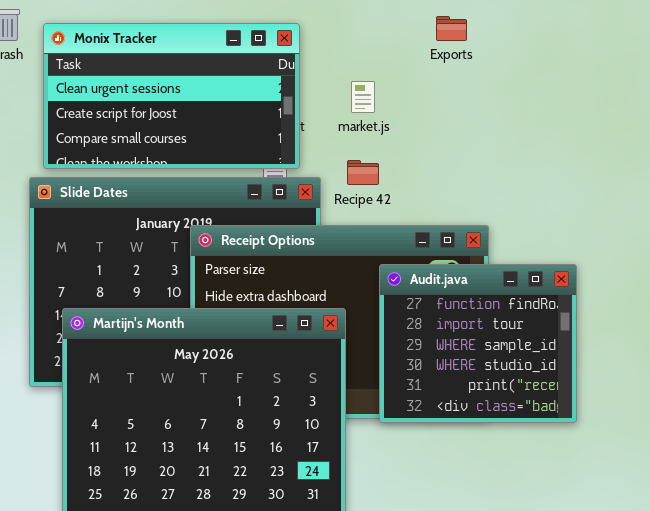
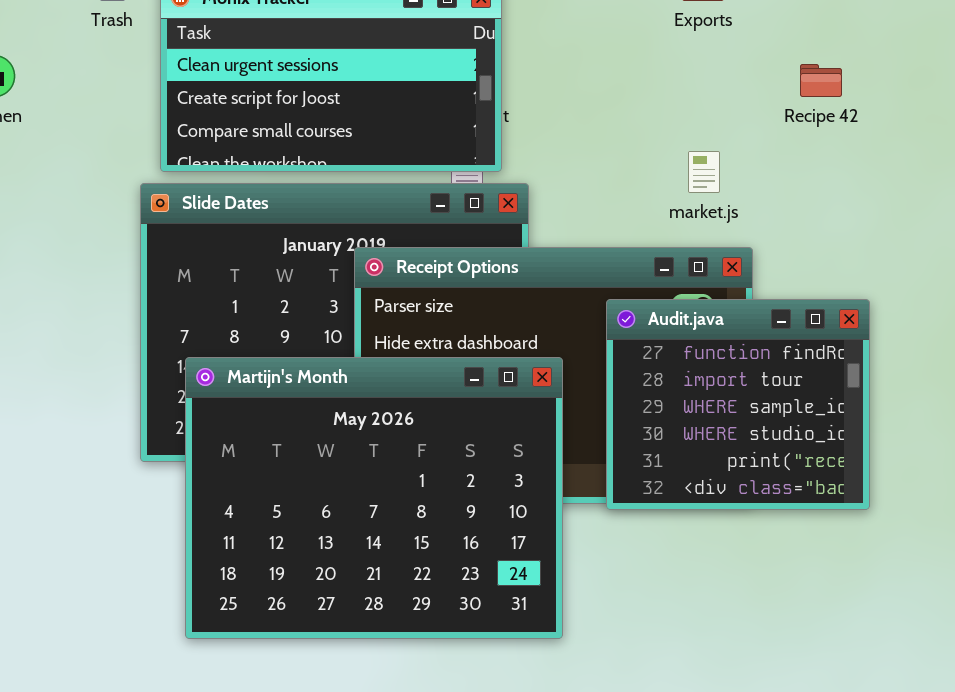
market.js: [351,81,375,113] -> [688,151,720,193], moved
Recipe 42: [347,160,379,185] -> [800,64,842,97], moved

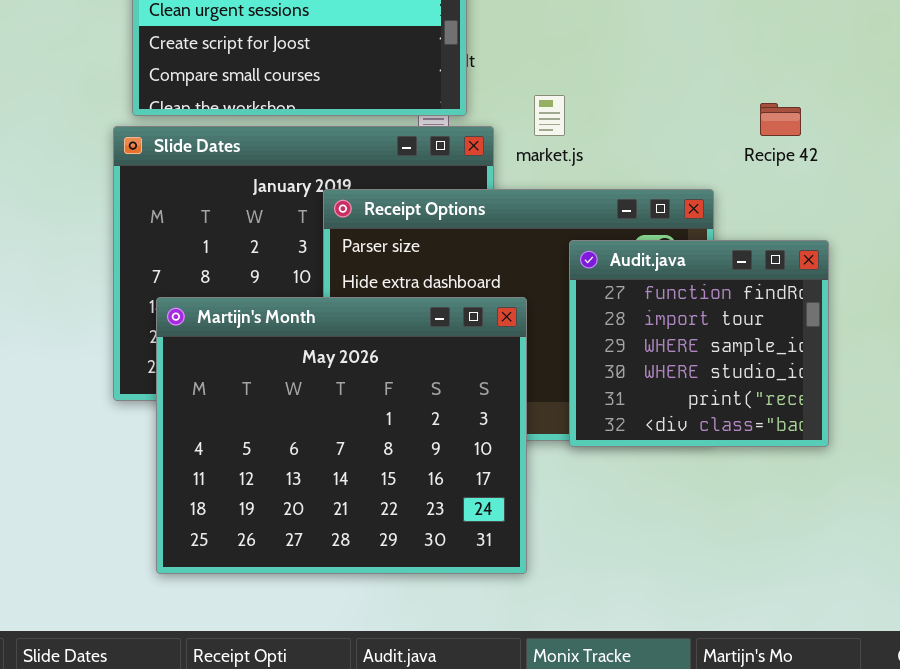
Recipe 42: [800,64,842,97] -> [760,103,801,136], moved
market.js: [688,151,720,193] -> [534,95,565,136], moved

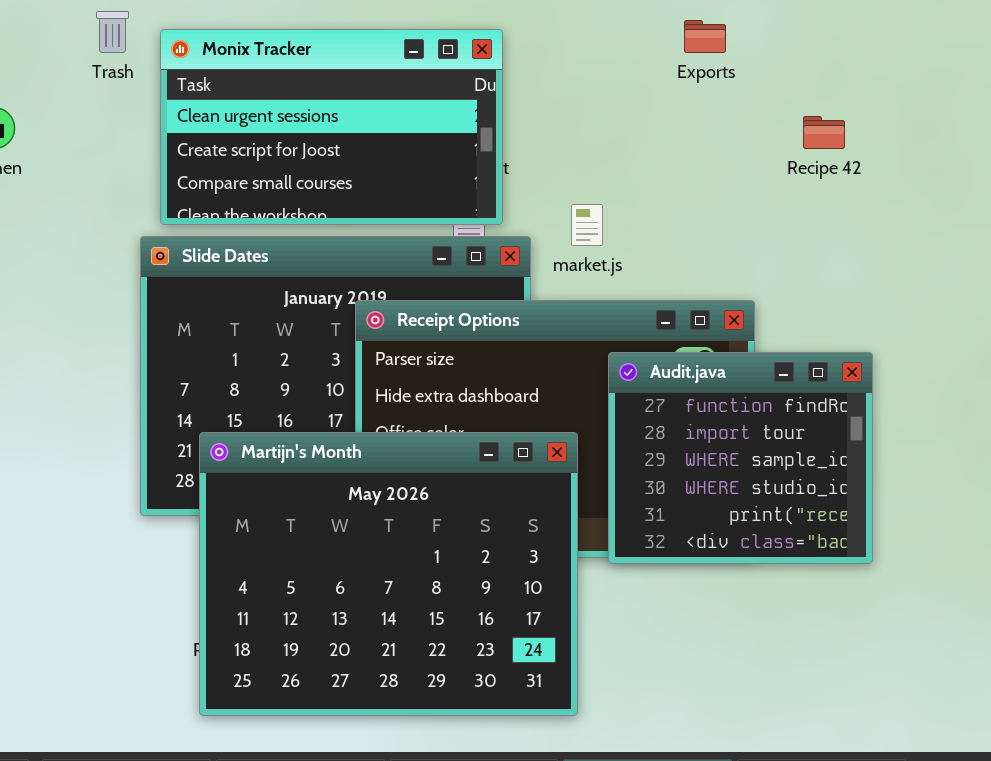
Recipe 42: [760,103,801,136] -> [803,116,845,149], moved
Martijn's Month: [156,297,527,574] -> [199,432,578,716], moved

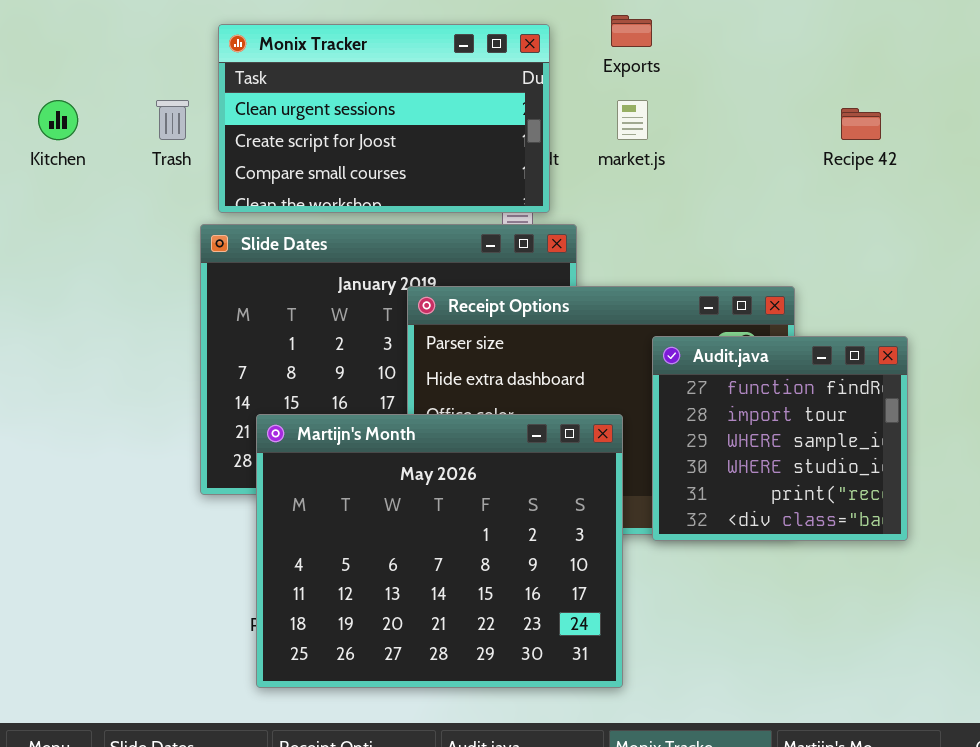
Trash: [96,11,129,53] -> [156,100,189,140], moved
Exports: [684,20,726,53] -> [611,15,652,47], moved
market.js: [571,204,603,246] -> [617,100,648,140], moved

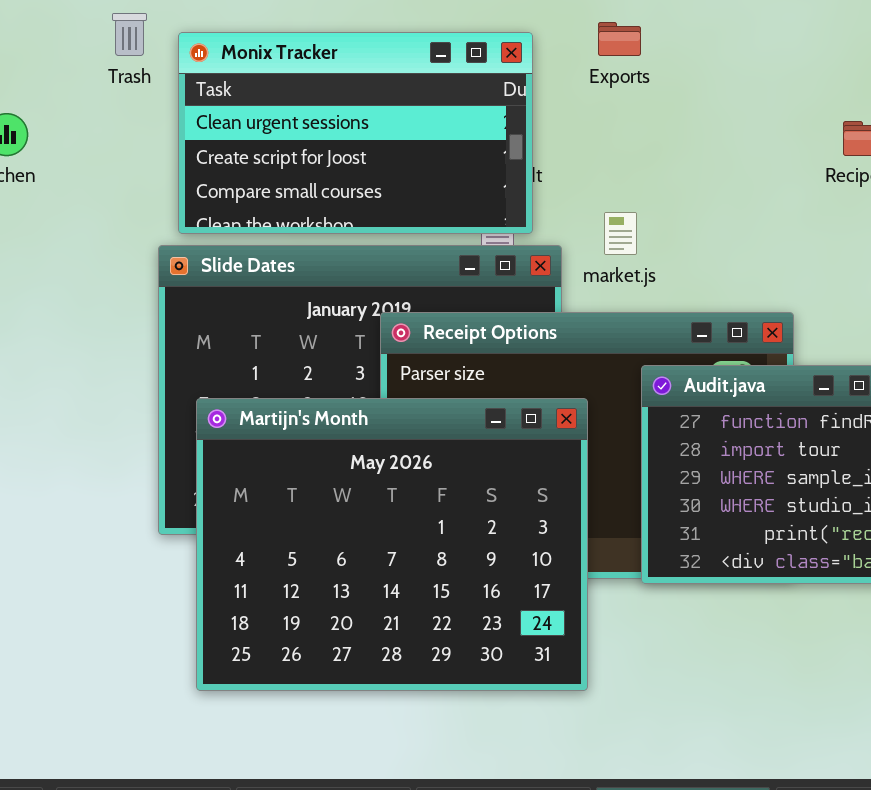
Trash: [156,100,189,140] -> [112,13,147,56], moved
market.js: [617,100,648,140] -> [604,212,637,255], moved
Martijn's Month: [256,414,623,688] -> [196,398,588,691], moved

